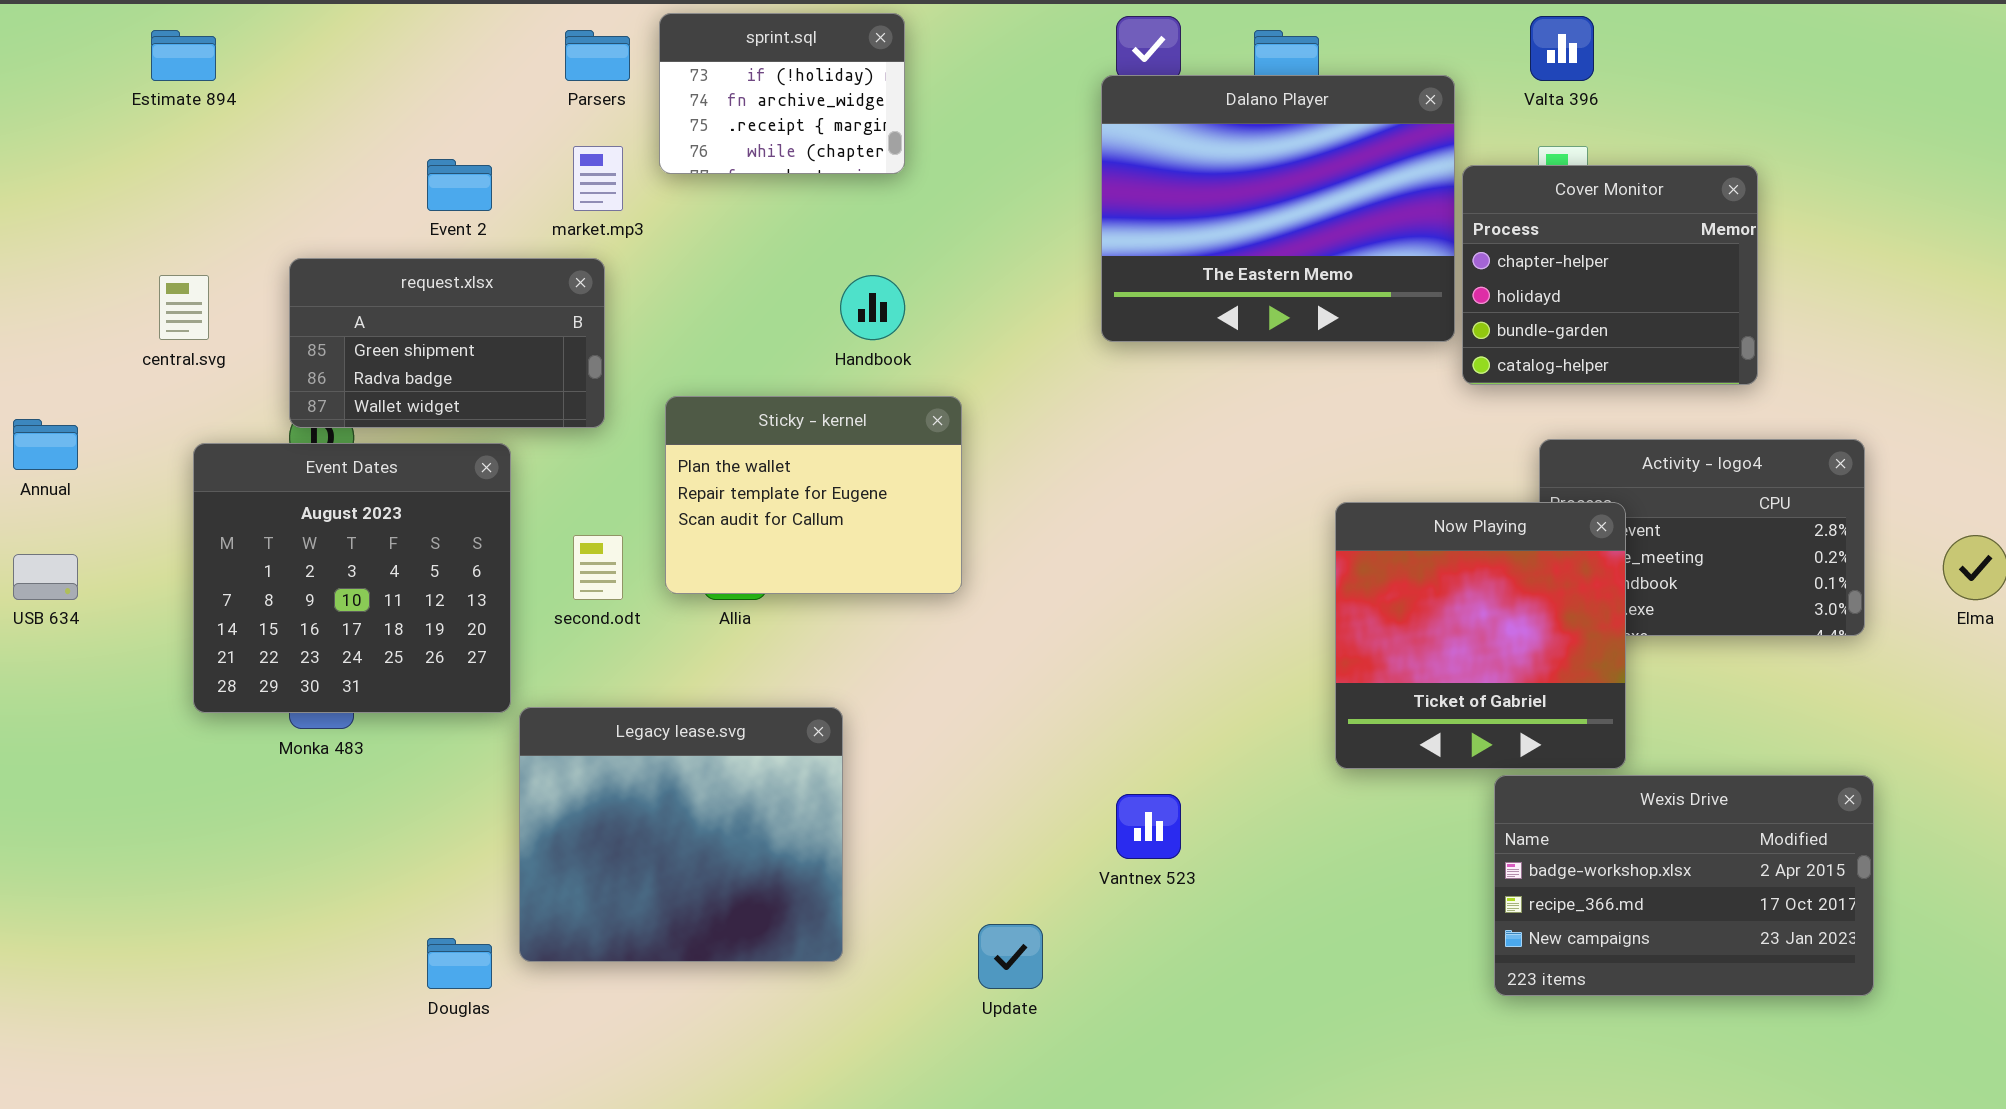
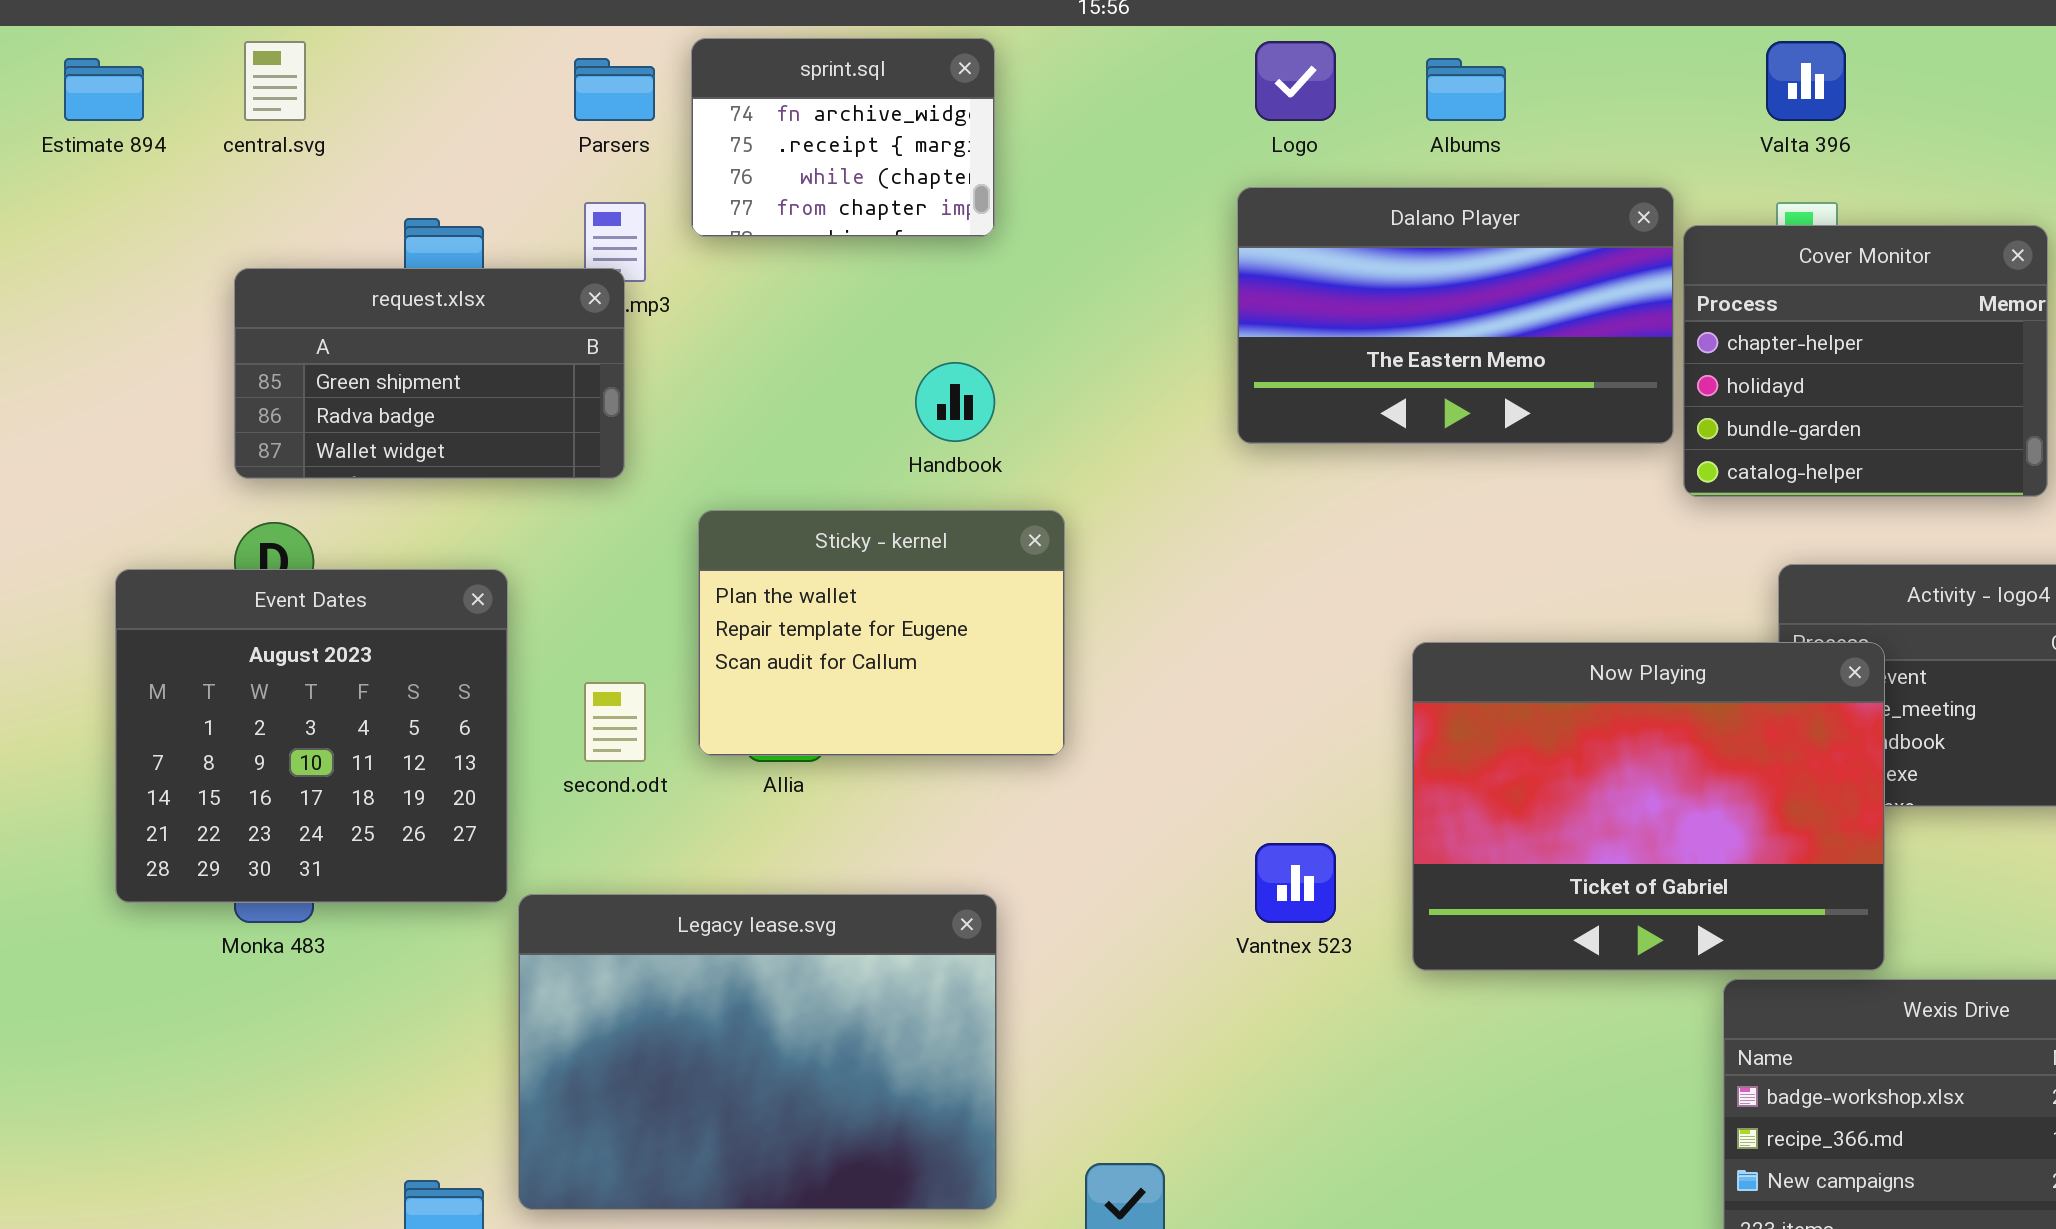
sprint.sql: [659,13,905,174] -> [691,38,995,237], scrolled down 1 row
Dalano Player: [1101,75,1455,342] -> [1237,187,1674,444], resized
request.xlsx: [289,258,605,428] -> [234,268,625,479], moved
central.svg: [159,275,209,340] -> [244,41,306,121], moved
Now Playing: [1335,502,1626,769] -> [1412,642,1885,971], resized
Legacy lease.svg: [519,707,843,962] -> [518,894,997,1210], resized
Vantnex 523: [1116,794,1181,859] -> [1255,843,1336,923], moved

